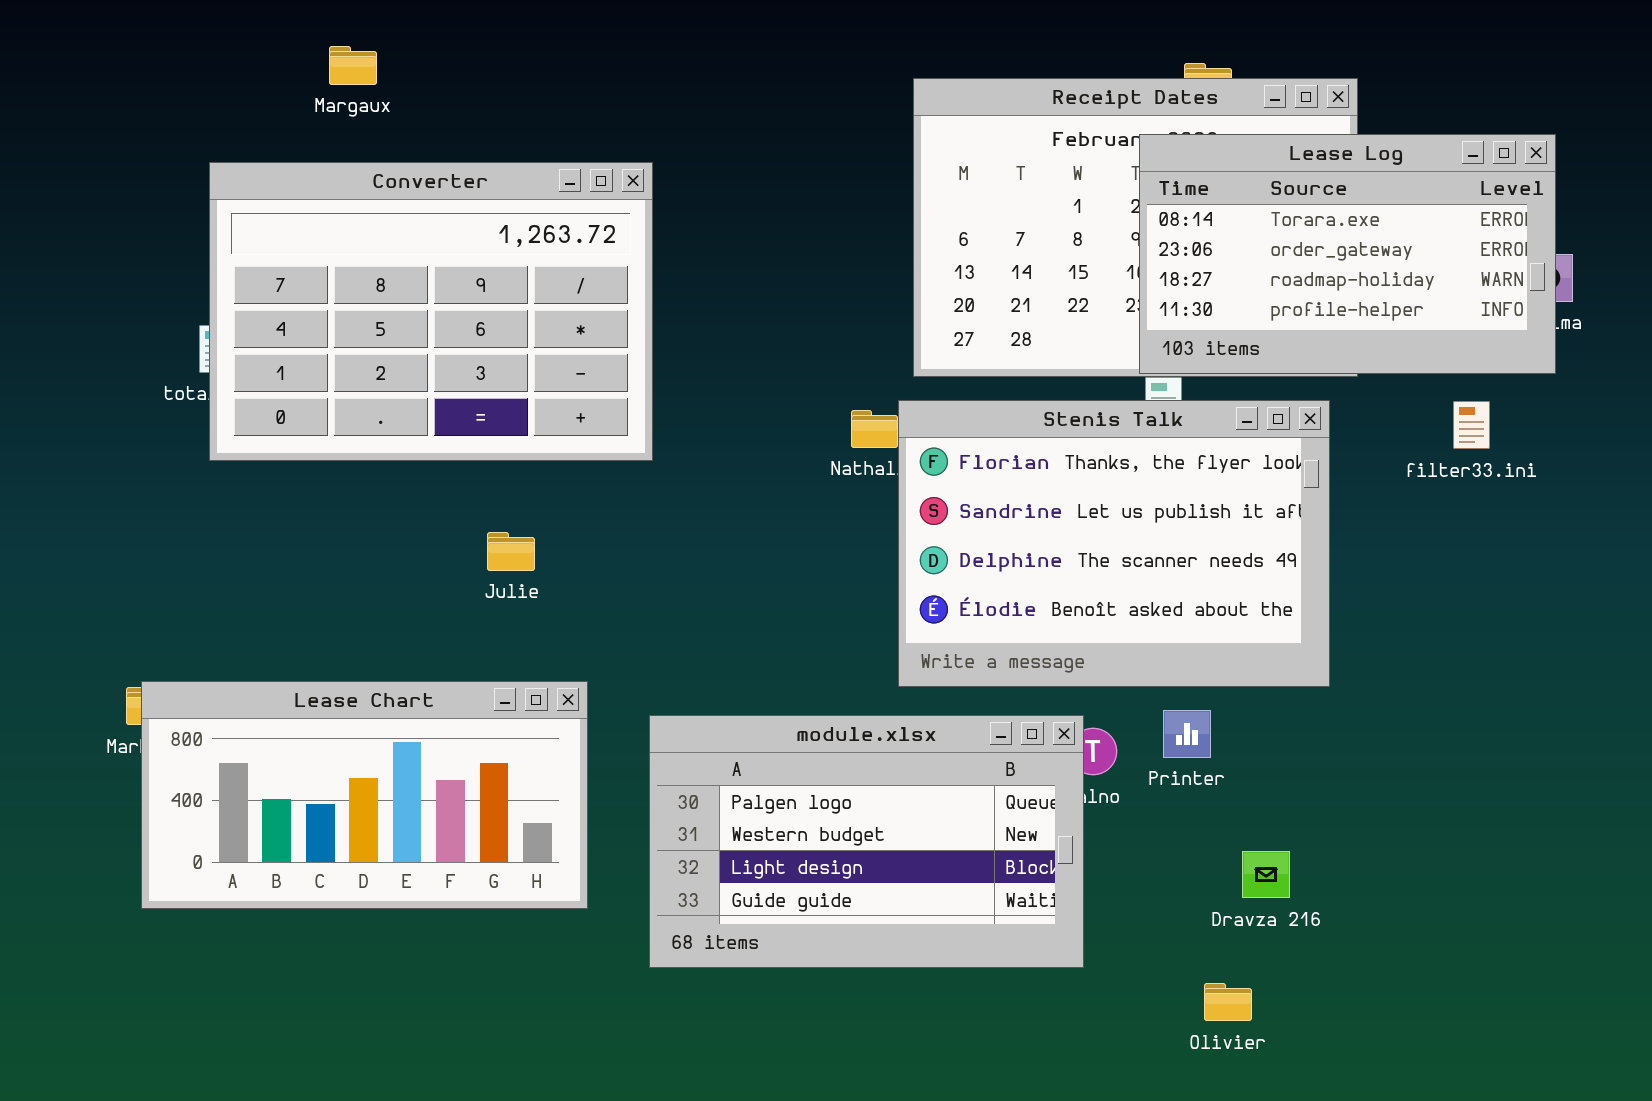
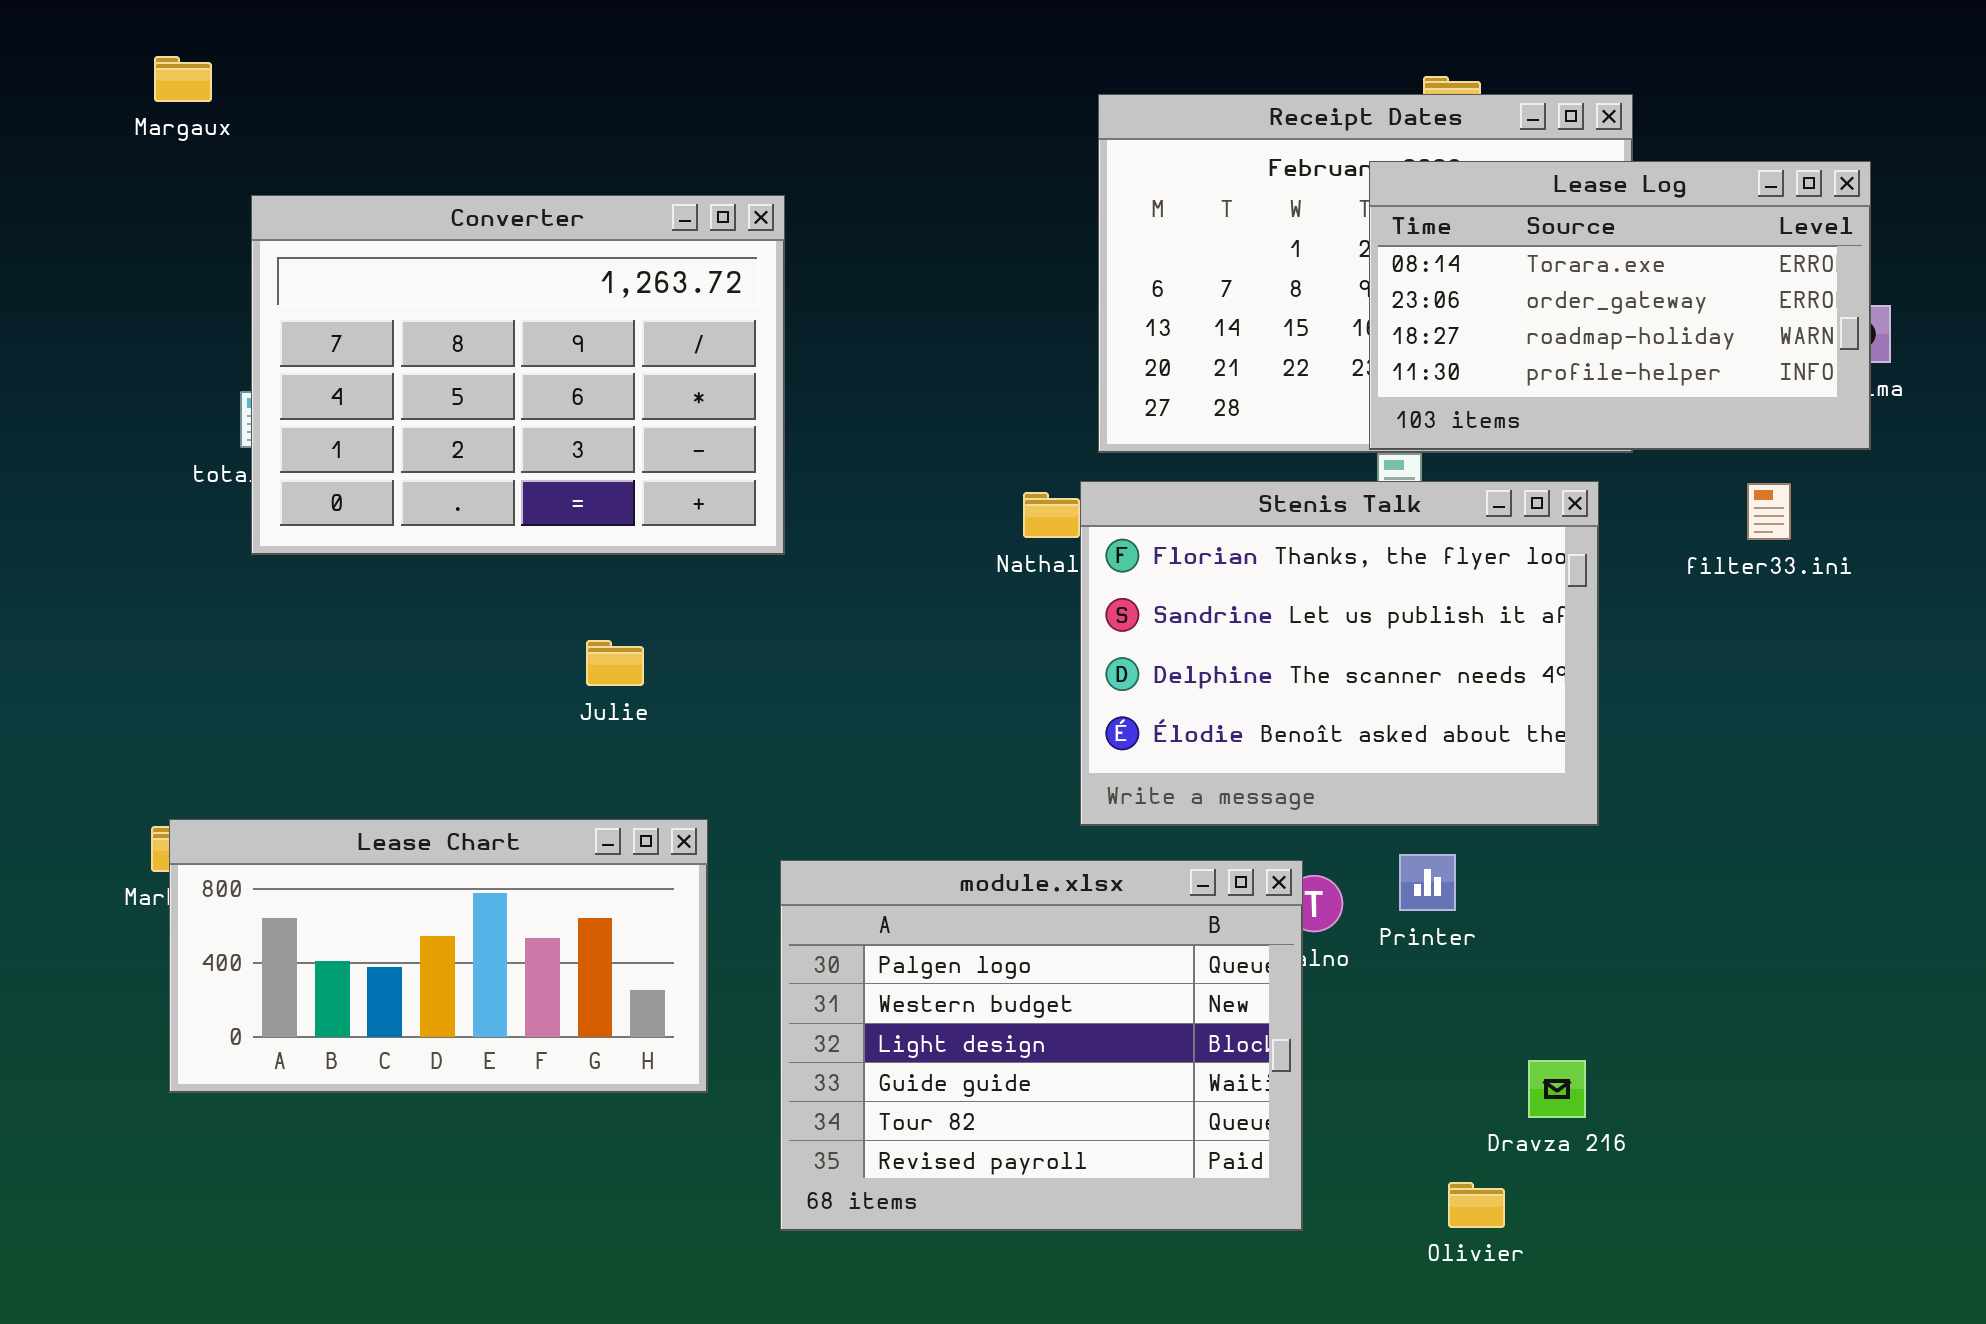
Margaux: [329,46,377,85] -> [154,56,212,102], moved
module.xlsx: [649,715,1084,968] -> [780,860,1303,1231], resized
Dravza 216: [1242,851,1290,898] -> [1528,1060,1586,1118], moved

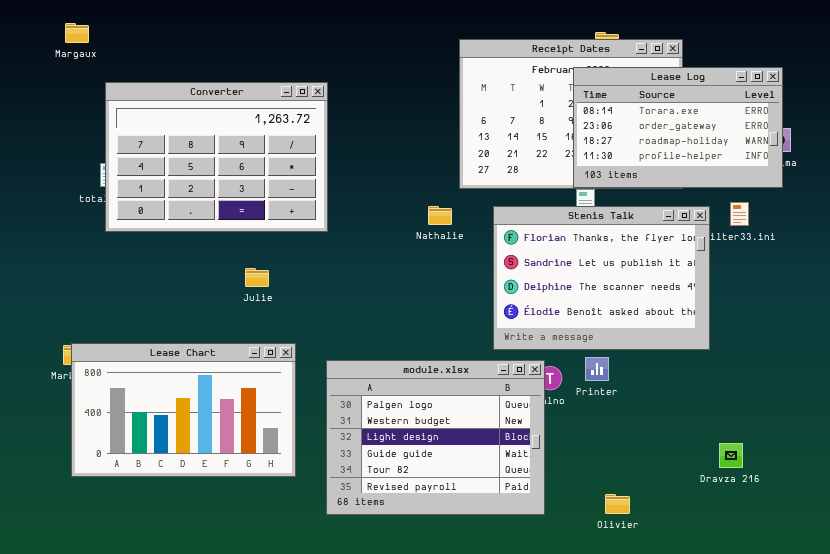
Stenis Talk: [1080,481,1599,826] -> [493,206,710,350], moved
Lease Chart: [169,819,708,1093] -> [71,343,296,477], resized
Dravza 216: [1528,1060,1586,1118] -> [719,443,743,468], moved

